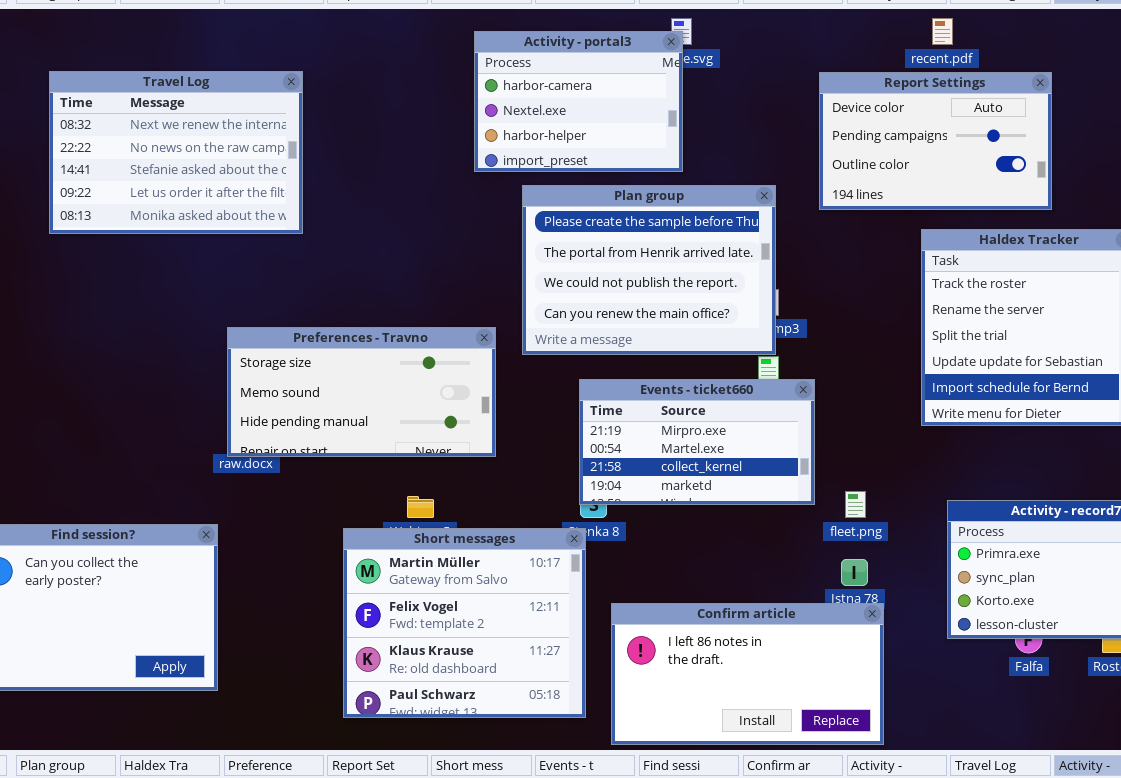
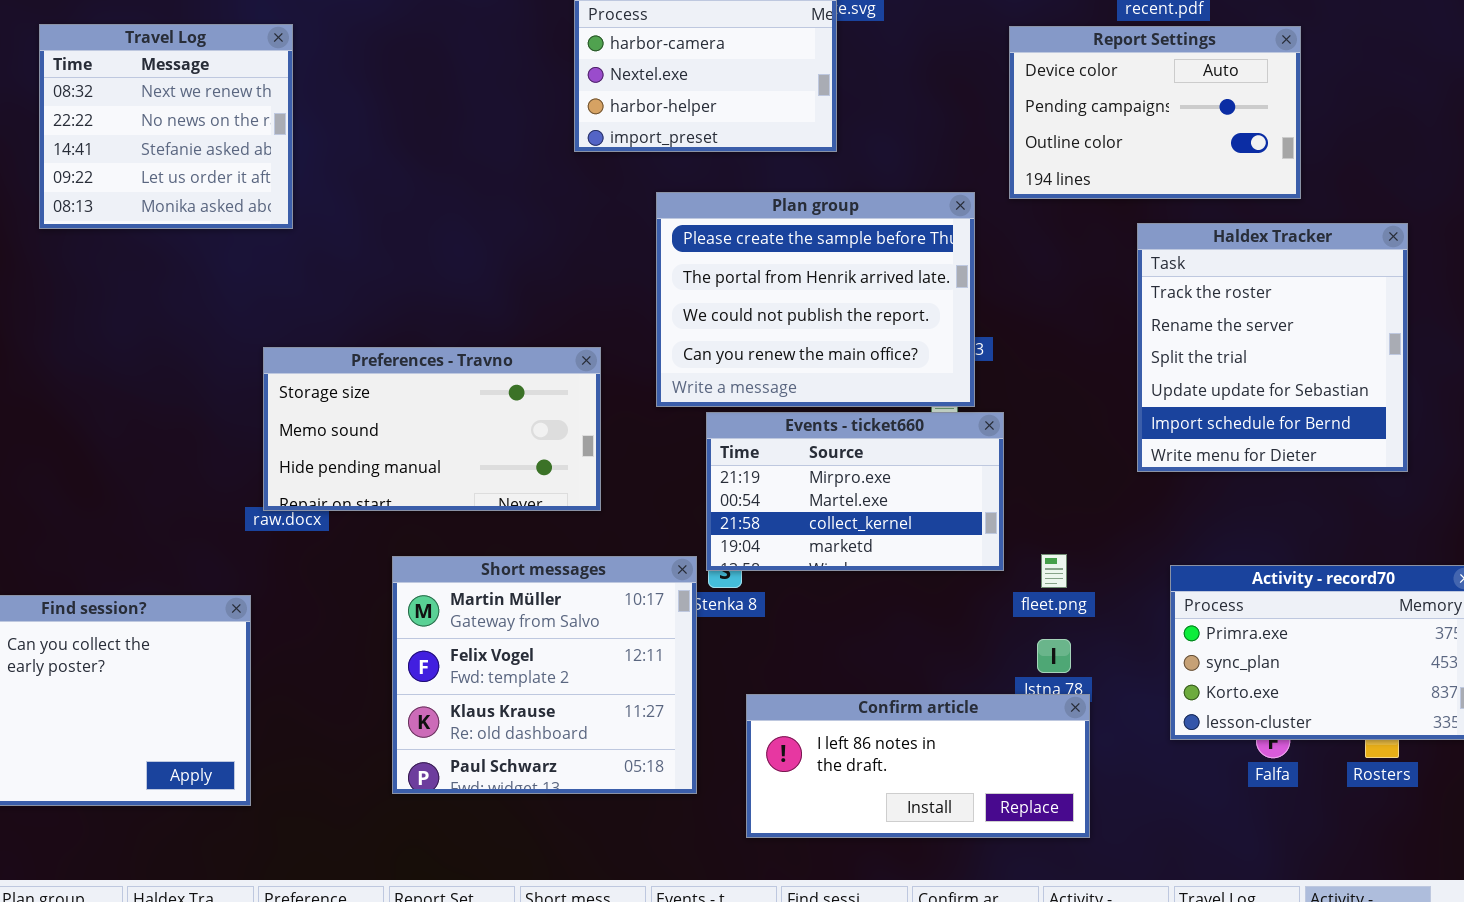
Travel Log: [49,71,303,234] -> [39,24,293,229], resized
Plan group: [522,185,776,355] -> [656,192,975,407], moved
Short messages: [343,528,586,718] -> [392,556,697,794], moved
Confirm article: [611,603,884,745] -> [746,694,1090,838], resized

